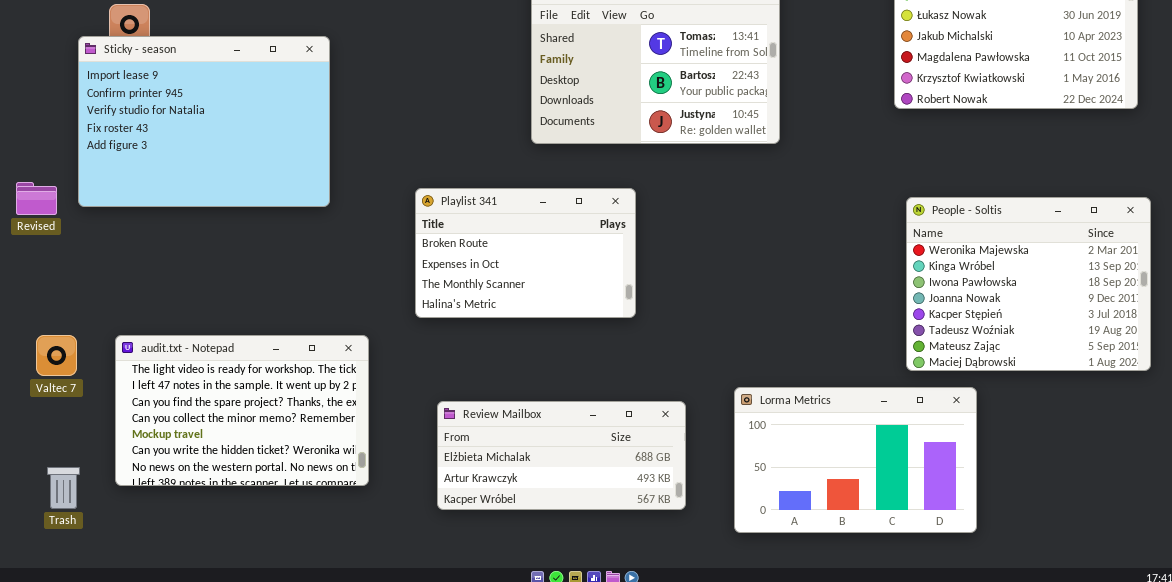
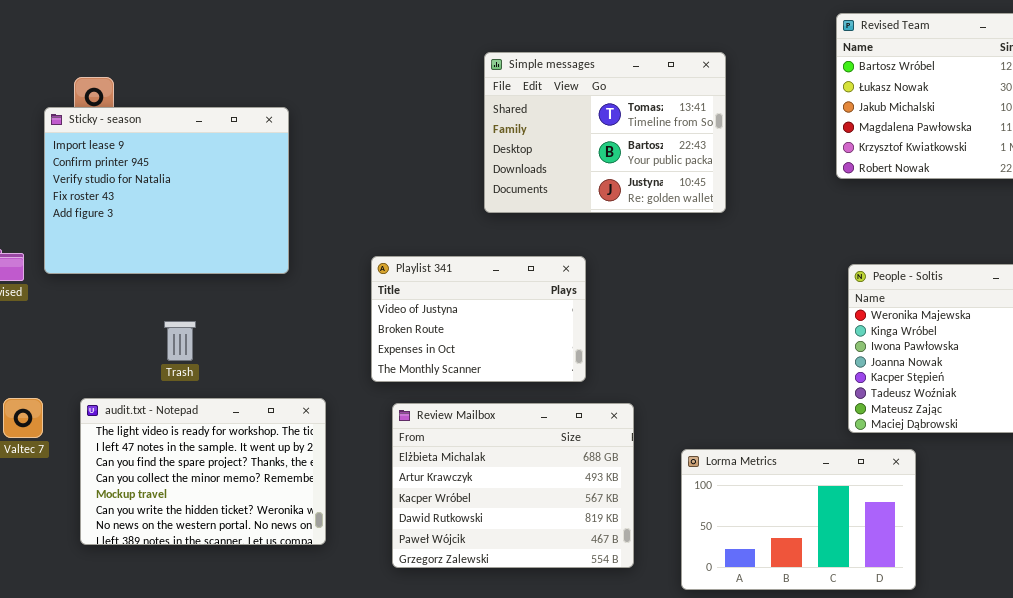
Playlist 341: [415,188,636,318] -> [371,256,586,382], scrolled up 1 row
Review Mailbox: [437,401,686,510] -> [392,403,634,568], resized
Trash: [47,467,80,509] -> [164,321,196,361], moved

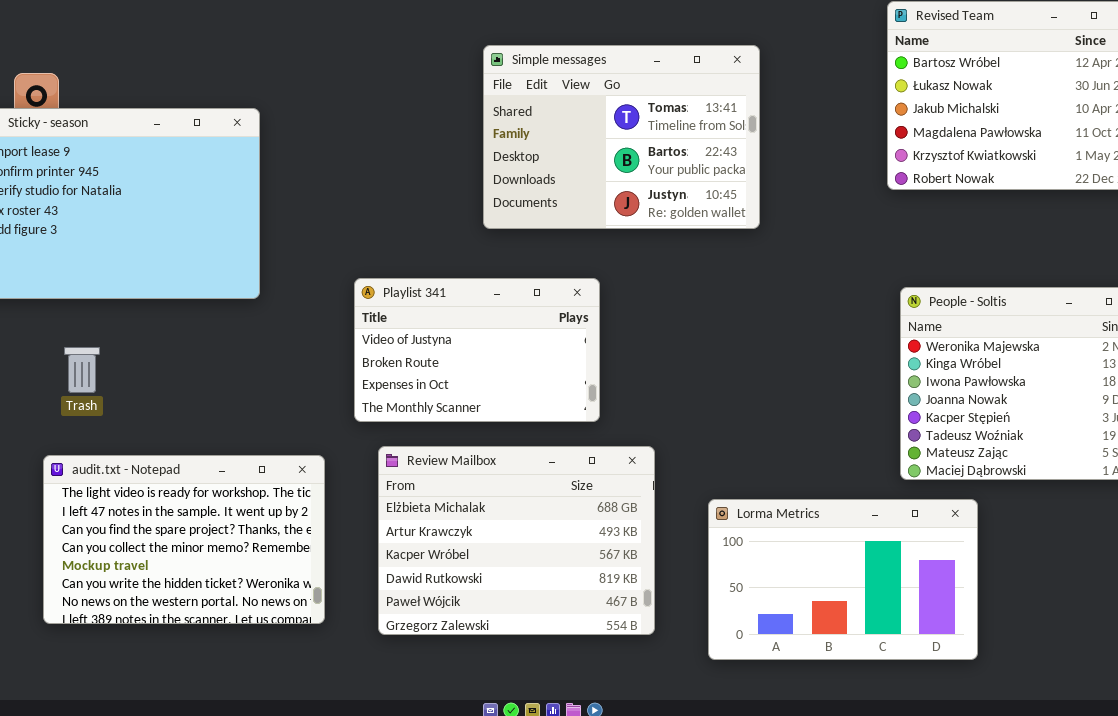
Trash: [164,321,196,361] -> [64,347,100,393], moved
audit.txt - Notepad: [80,398,326,545] -> [43,455,325,624], moved

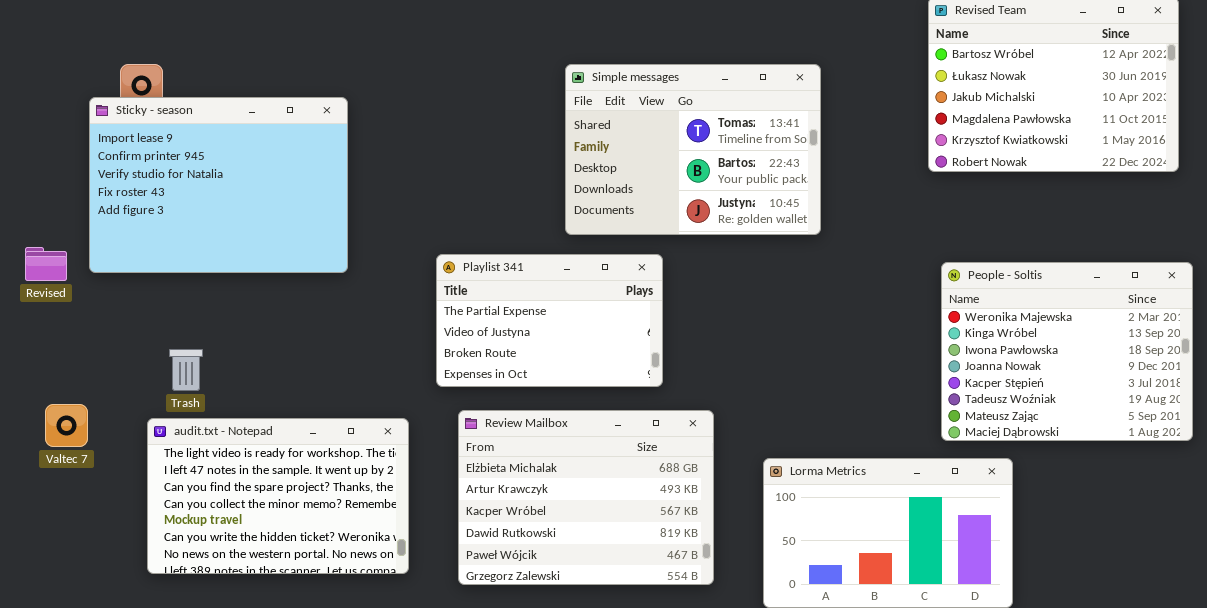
Simple messages: [483,45,760,229] -> [565,64,821,235], moved
Playlist 341: [354,278,600,422] -> [436,254,663,387], scrolled up 1 row
Trash: [64,347,100,393] -> [169,349,203,391], moved

